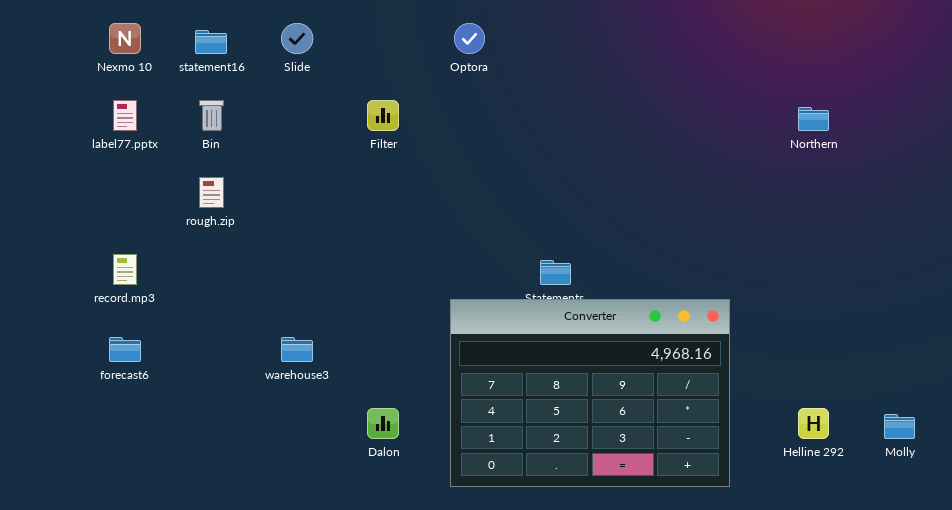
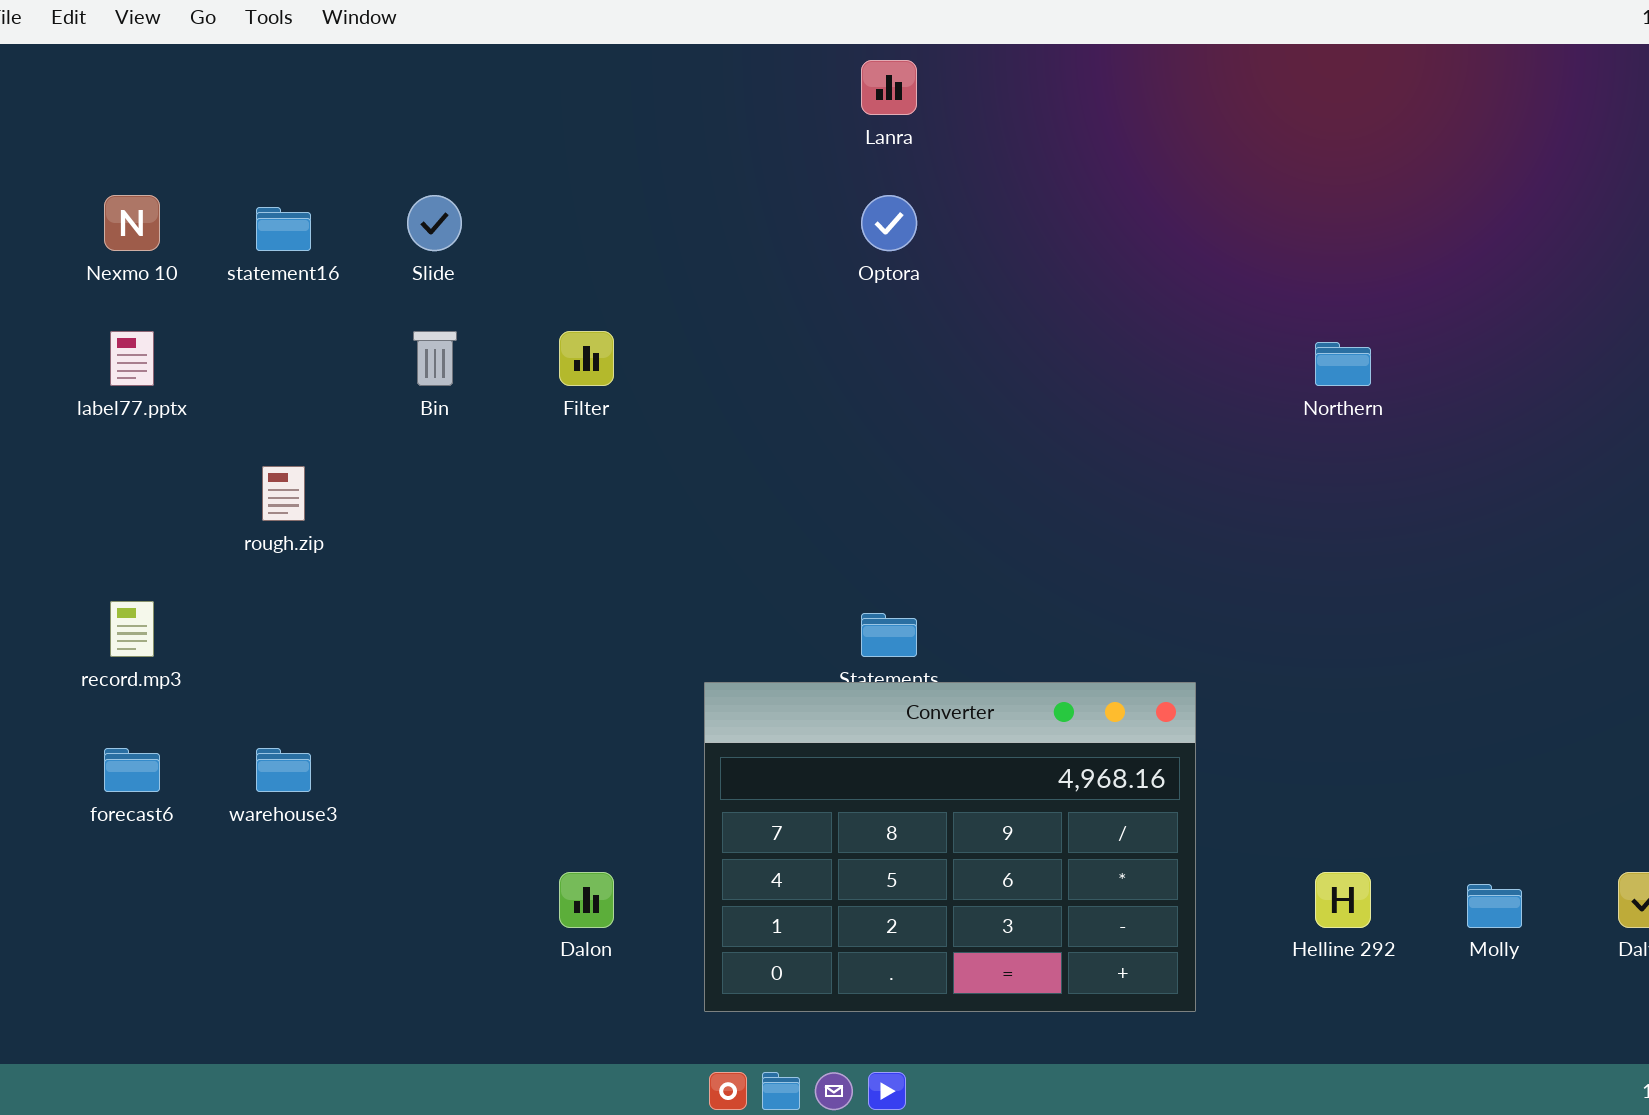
Optora: [454,23,485,54] -> [861,195,917,251], moved
Bin: [199,100,224,131] -> [413,331,457,386], moved
warehouse3: [281,337,313,362] -> [256,748,311,792], moved

